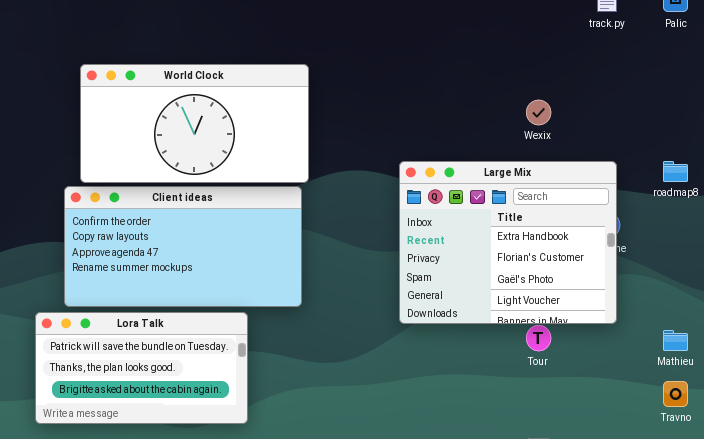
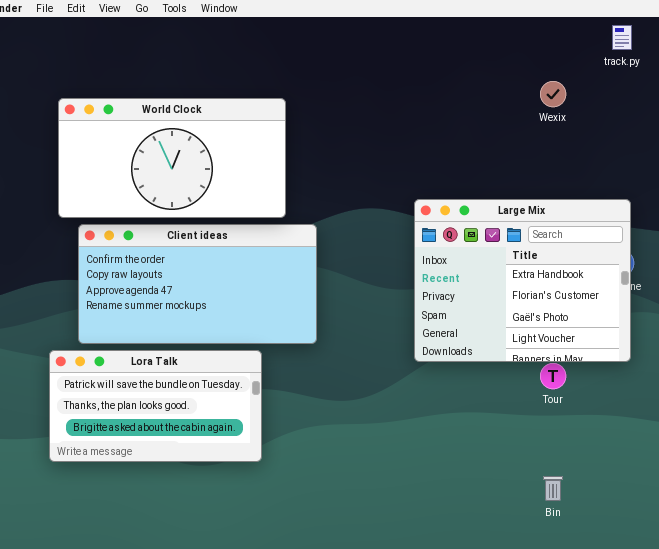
World Clock: [80,64,309,183] -> [58,98,286,218], moved
Wexix: [526,100,551,125] -> [540,81,566,107], moved

